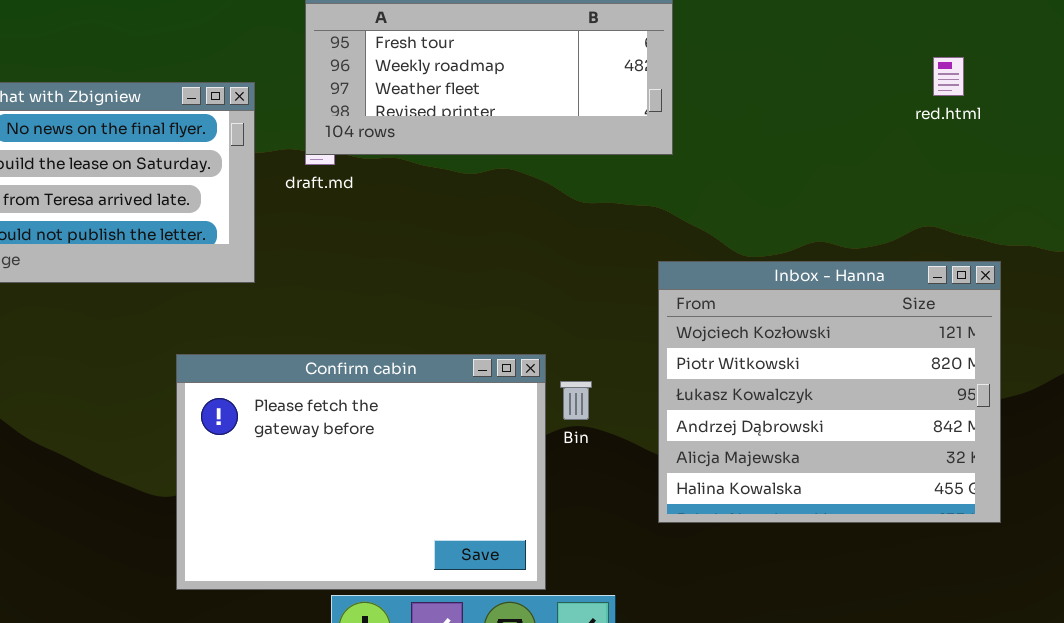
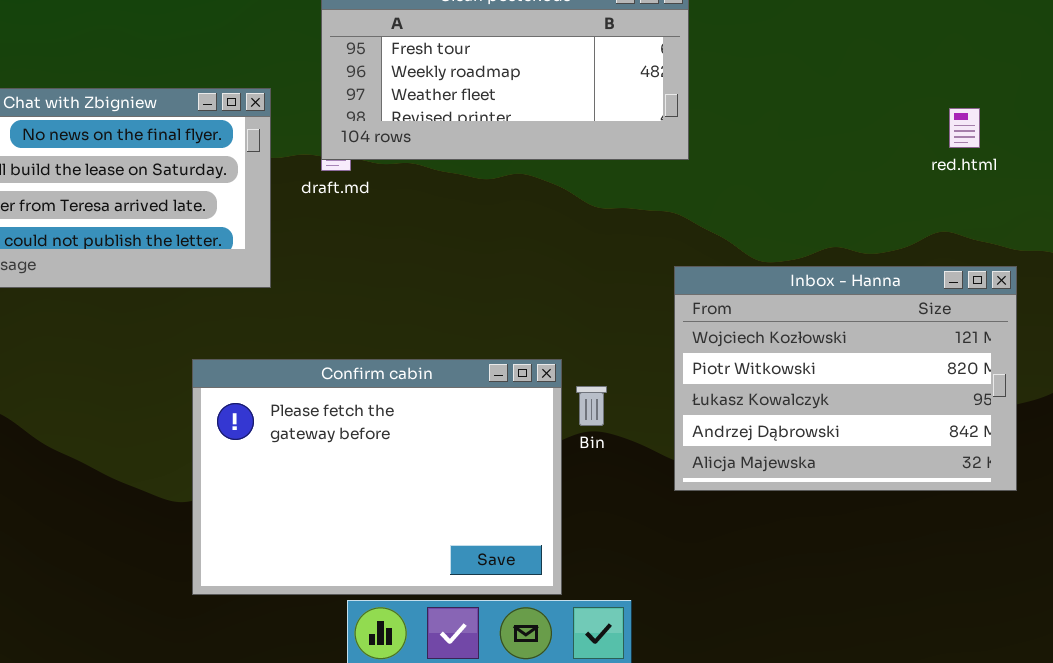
red.html: [933,57,964,96] -> [949,108,980,148], moved
Inbox - Hanna: [658,261,1001,523] -> [674,266,1017,491], resized

